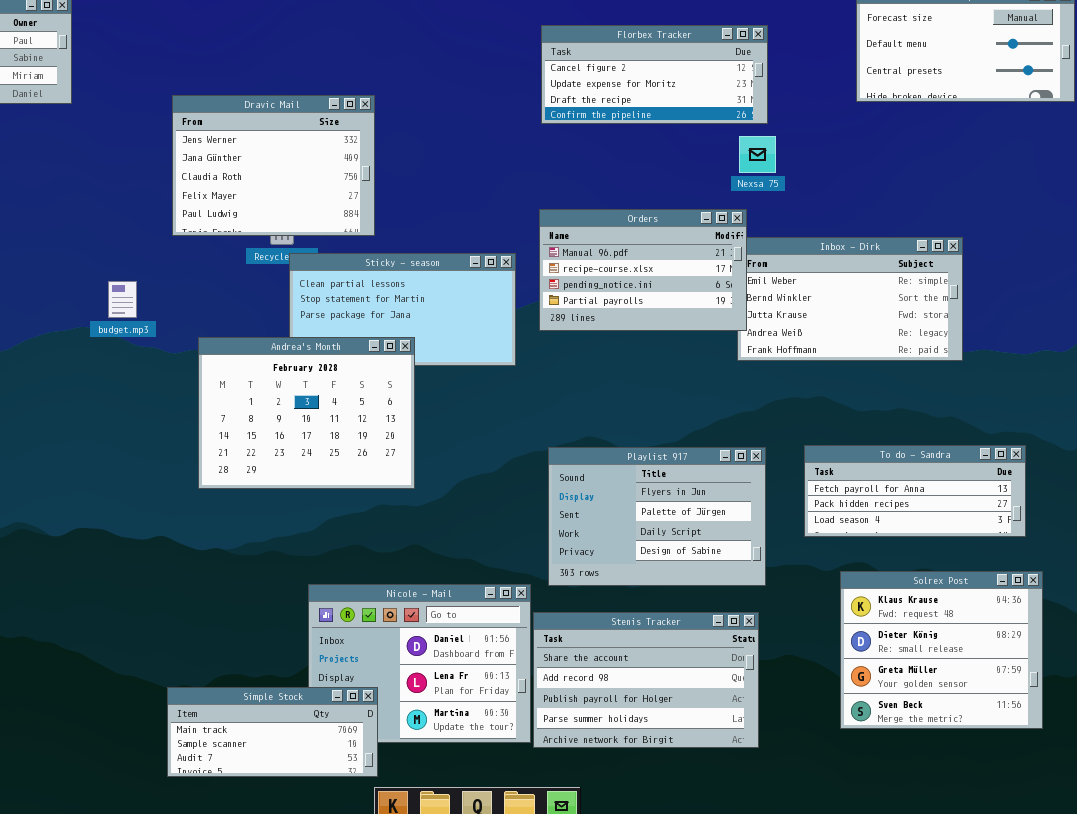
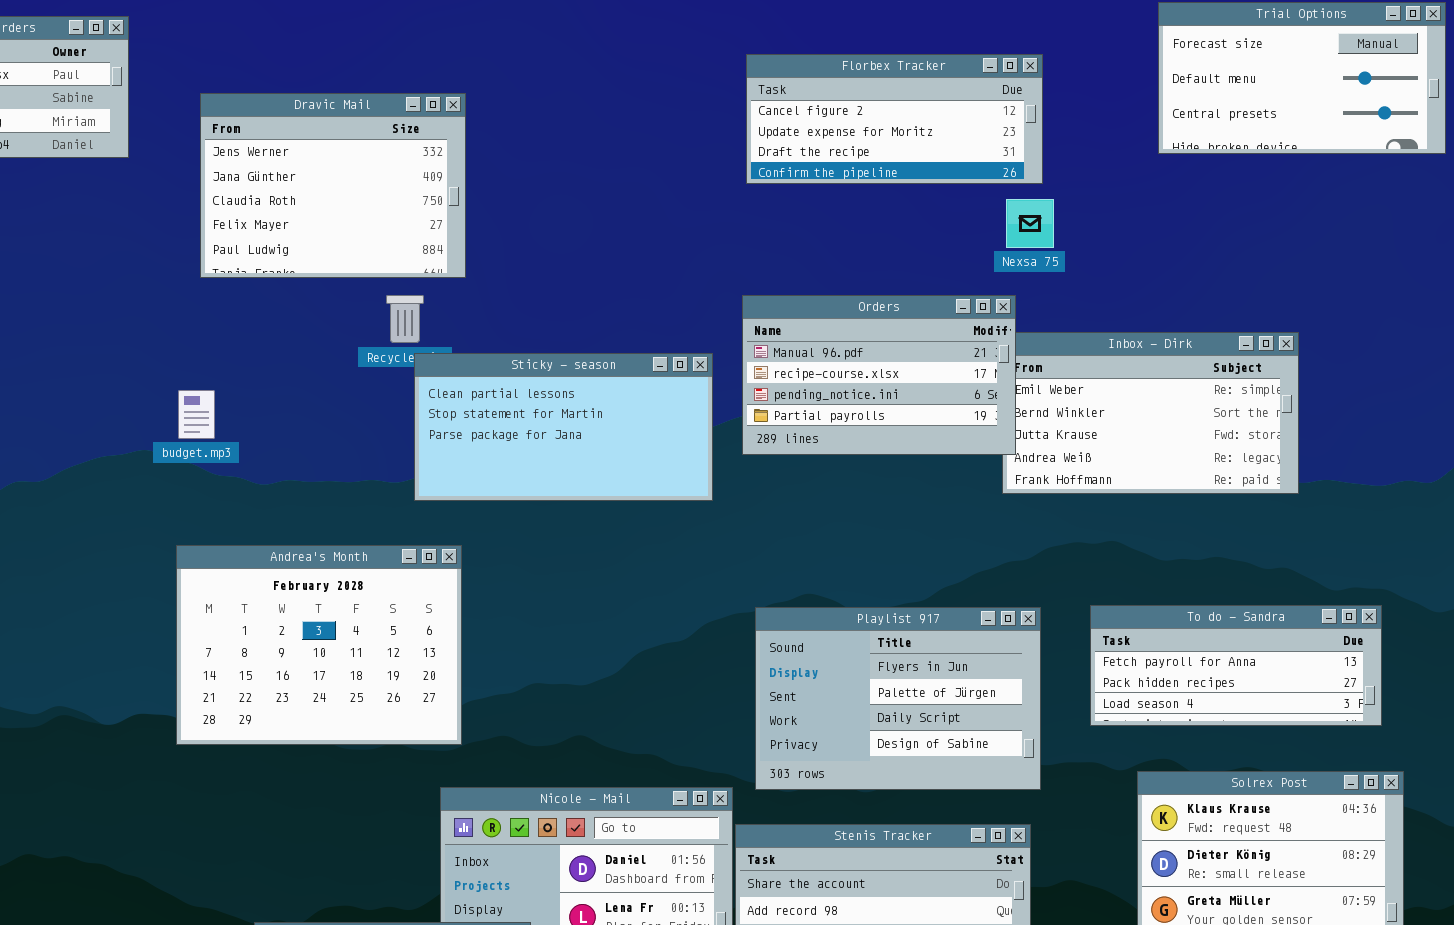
Dravic Mail: [172,95,375,236] -> [200,93,466,278], moved
Andrea's Month: [198,337,415,489] -> [176,545,462,745], moved

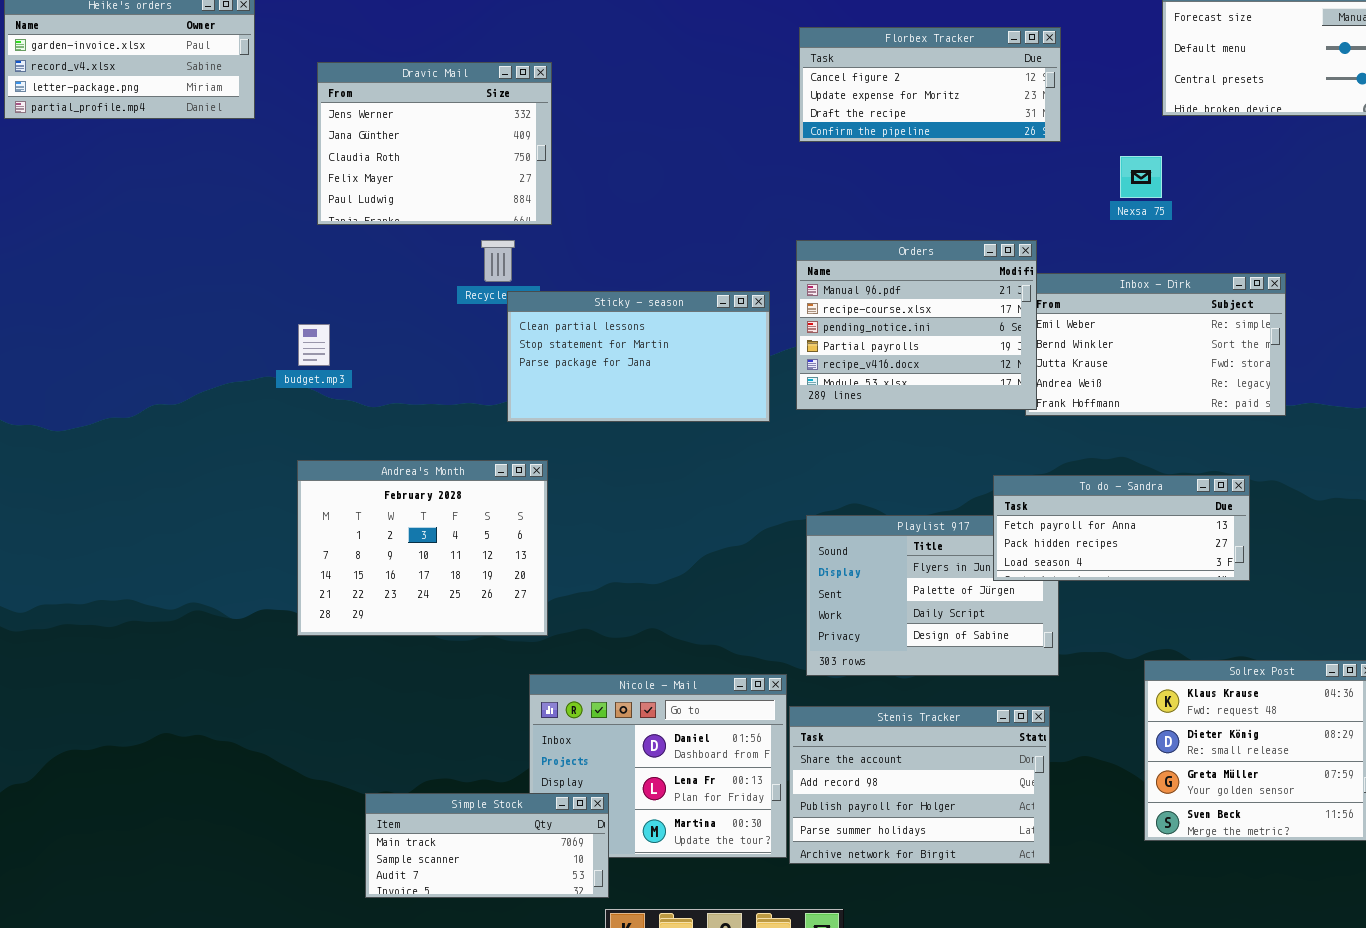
Nexsa 75: [1006,199,1054,248] -> [1120,156,1162,198], moved
Orders: [742,295,1016,455] -> [796,240,1037,410], resized
To do - Sandra: [1090,605,1382,726] -> [993,475,1250,581], moved

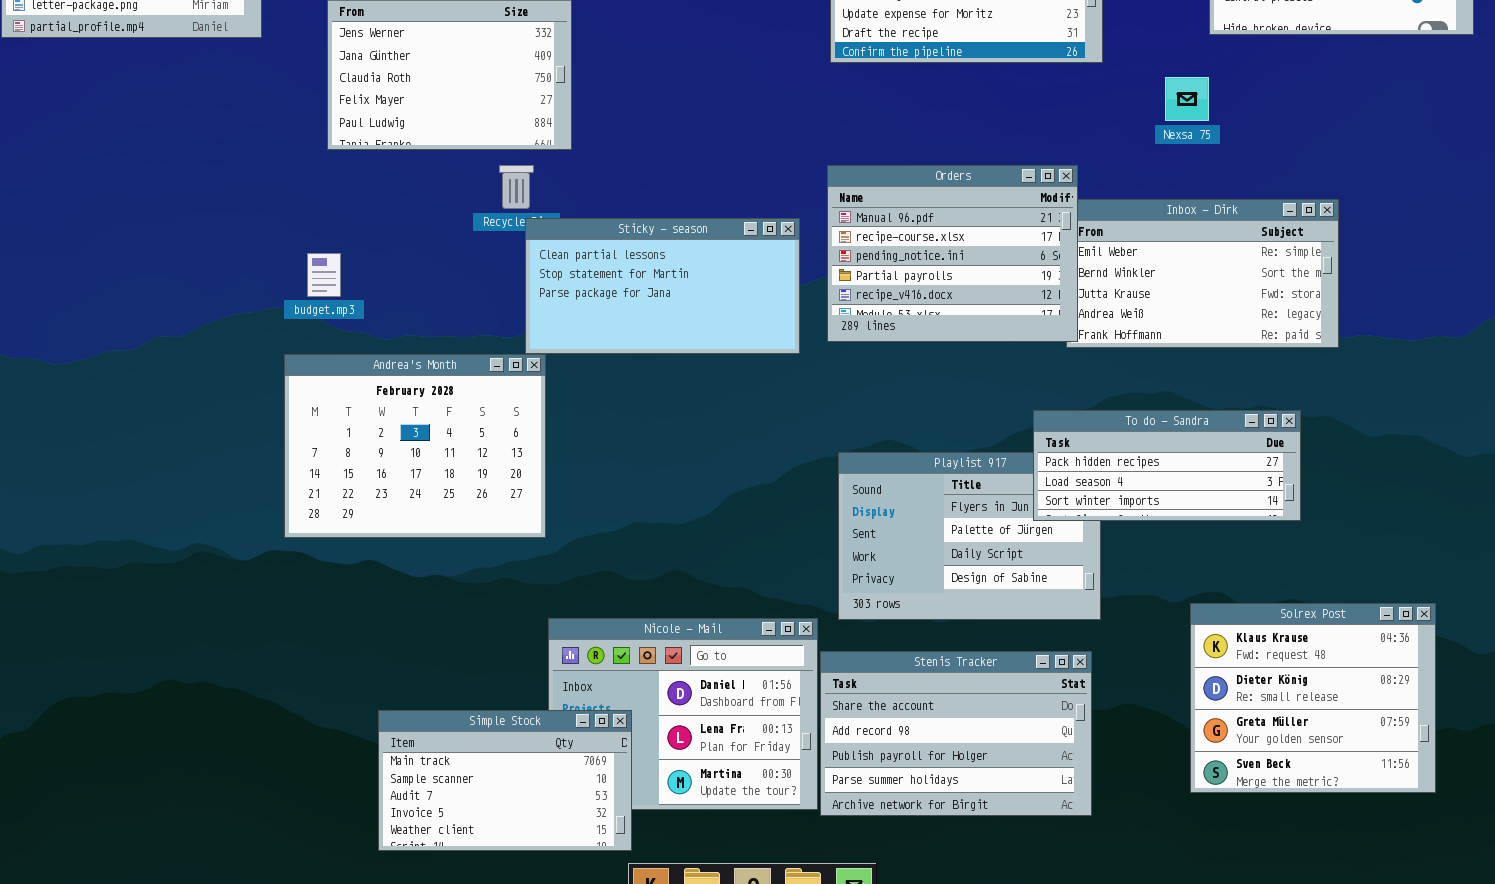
Andrea's Month: [297,460,548,636] -> [284,354,546,538], moved
To do - Sandra: [993,475,1250,581] -> [1033,410,1301,521], scrolled down 1 row
Simple Stock: [365,793,609,898] -> [378,710,632,851], resized

